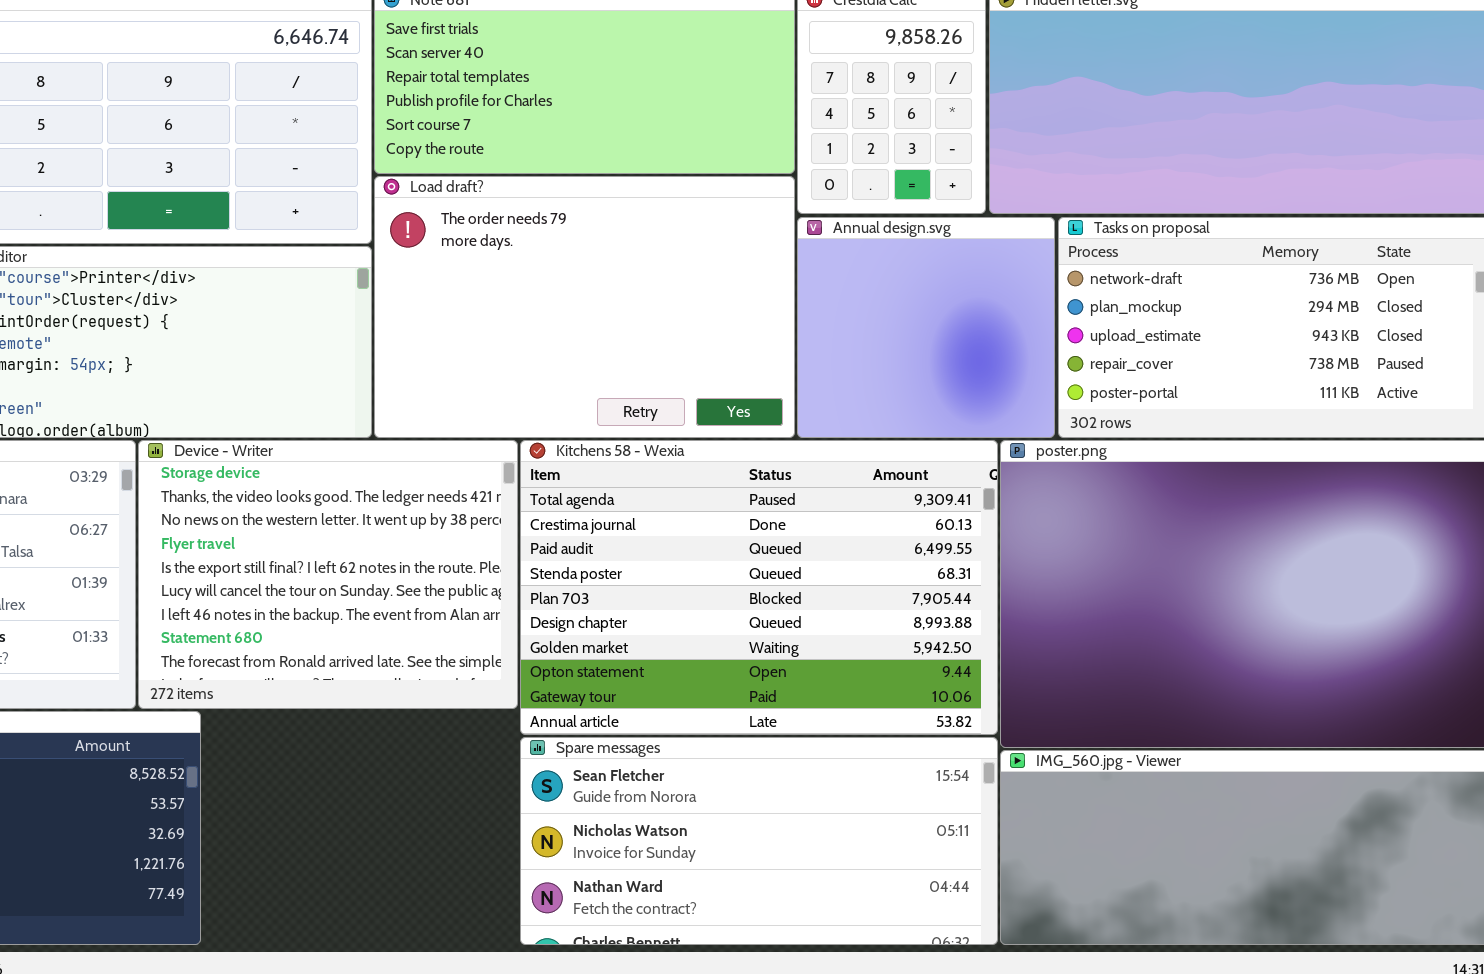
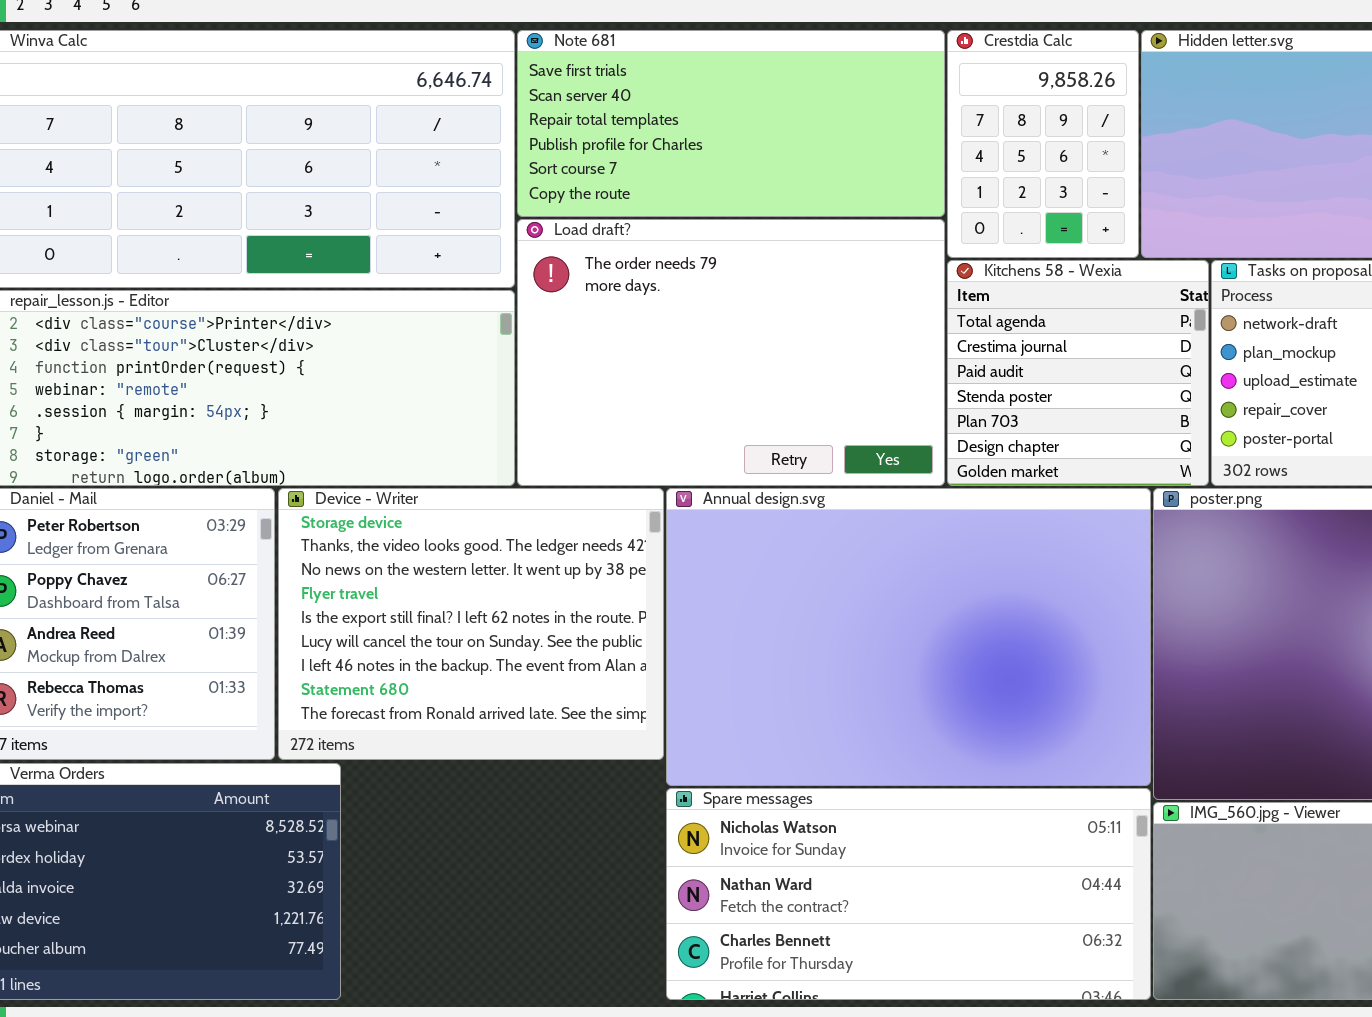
Annual design.svg: [797,217,1055,438] -> [666,488,1151,786], moved, resized
Kitchens 58 - Wexia: [520,440,998,735] -> [947,260,1209,486], moved, resized
Spare messages: [520,737,998,945] -> [666,788,1151,1000], scrolled down 1 row

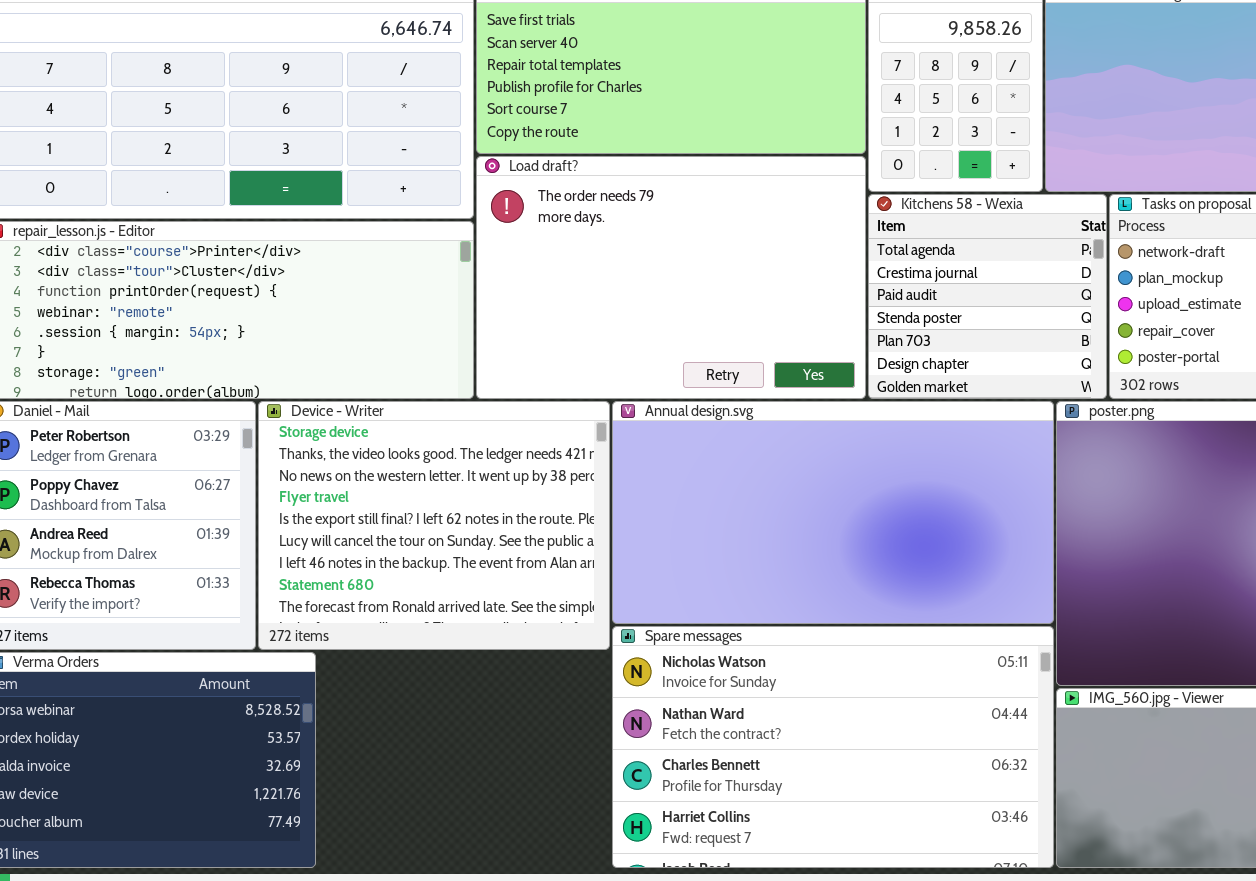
Annual design.svg: [666,488,1151,786] -> [612,401,1054,624], resized
Spare messages: [666,788,1151,1000] -> [612,626,1054,868], resized

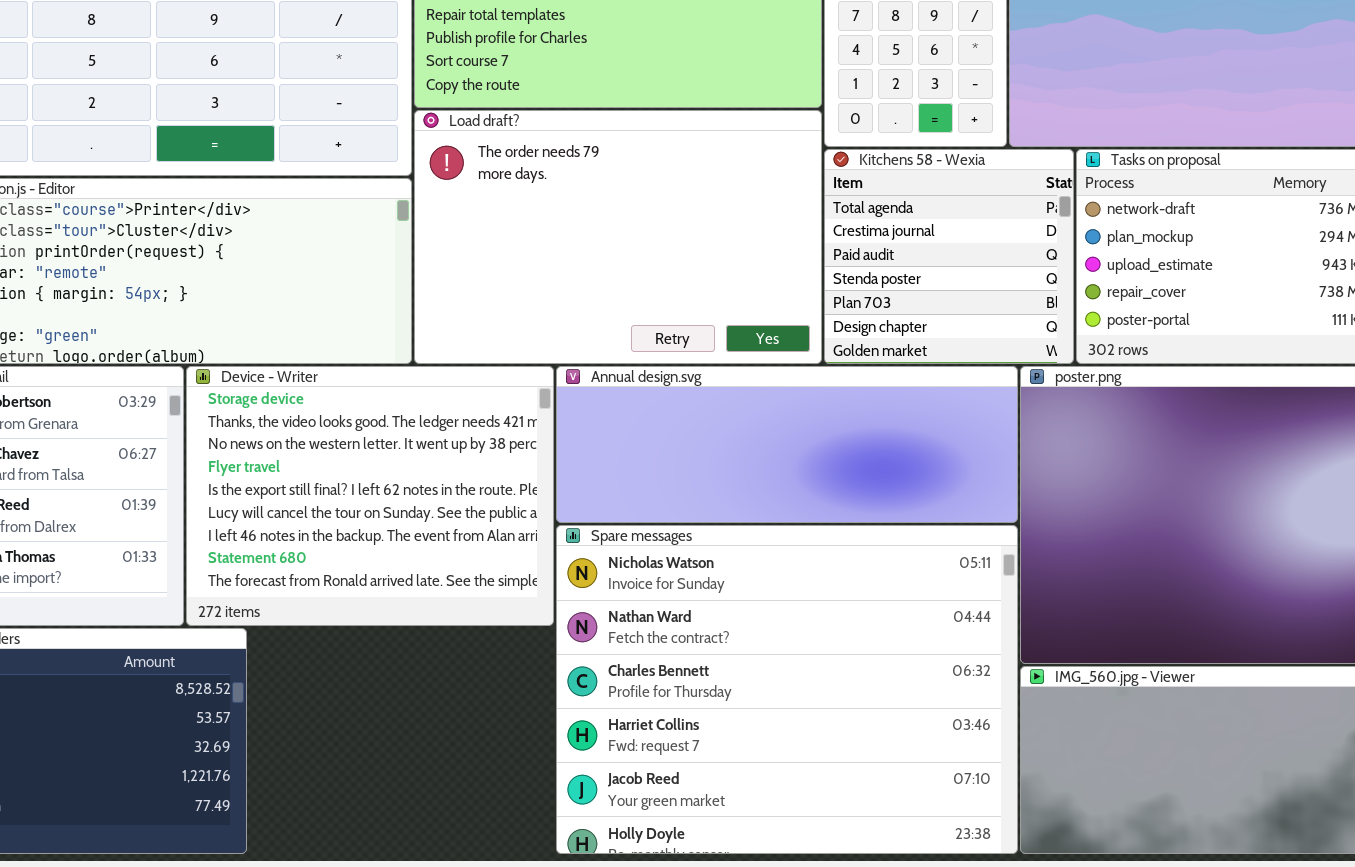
Annual design.svg: [612,401,1054,624] -> [556,366,1018,523], resized
Spare messages: [612,626,1054,868] -> [556,525,1018,854], resized

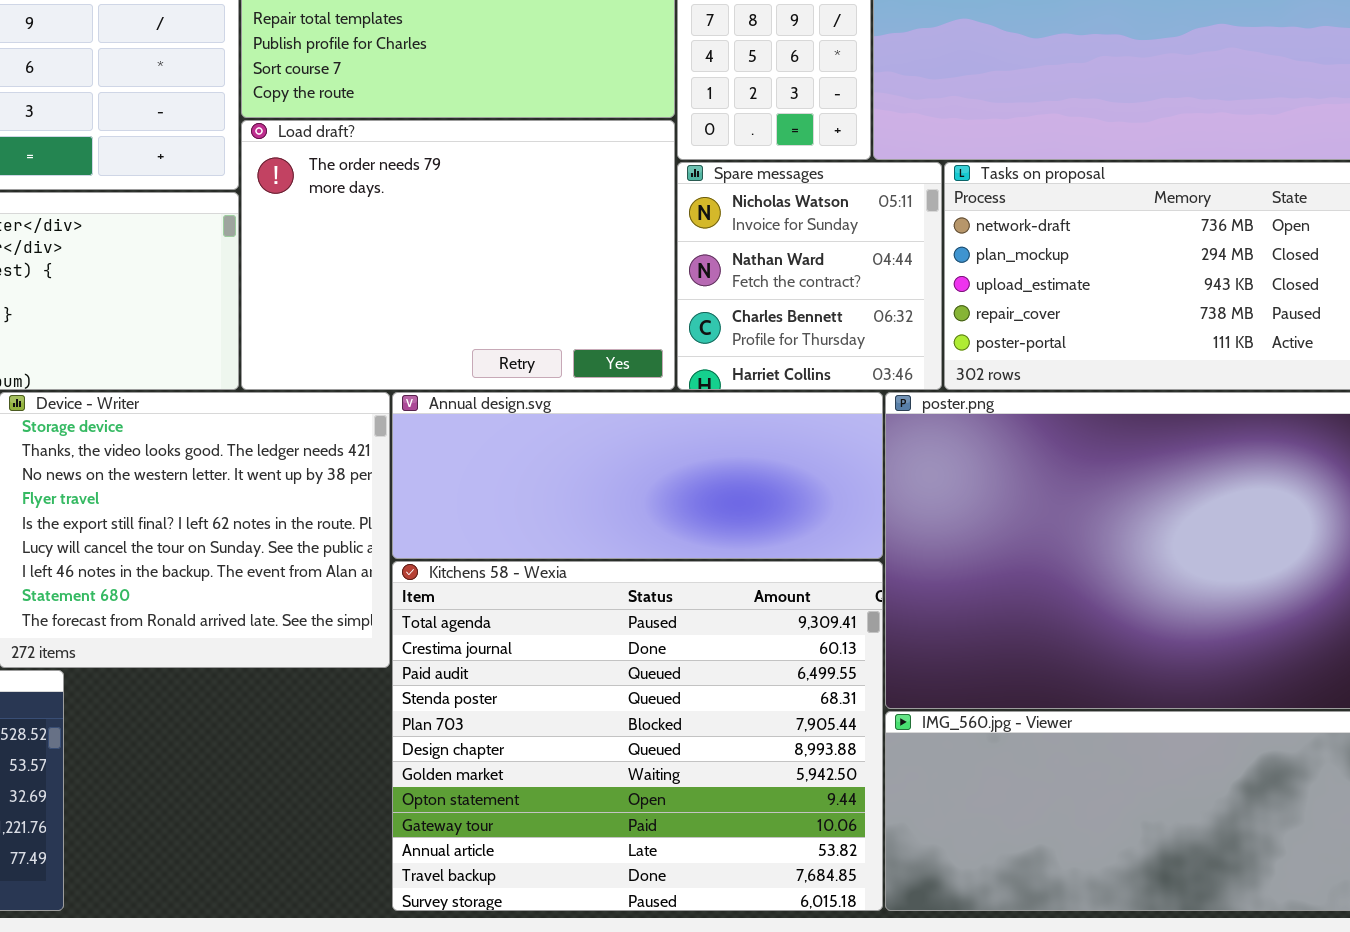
Kitchens 58 - Wexia: [824,149,1074,364] -> [392,561,883,911], moved, resized
Spare messages: [556,525,1018,854] -> [677,162,942,390], moved, resized

